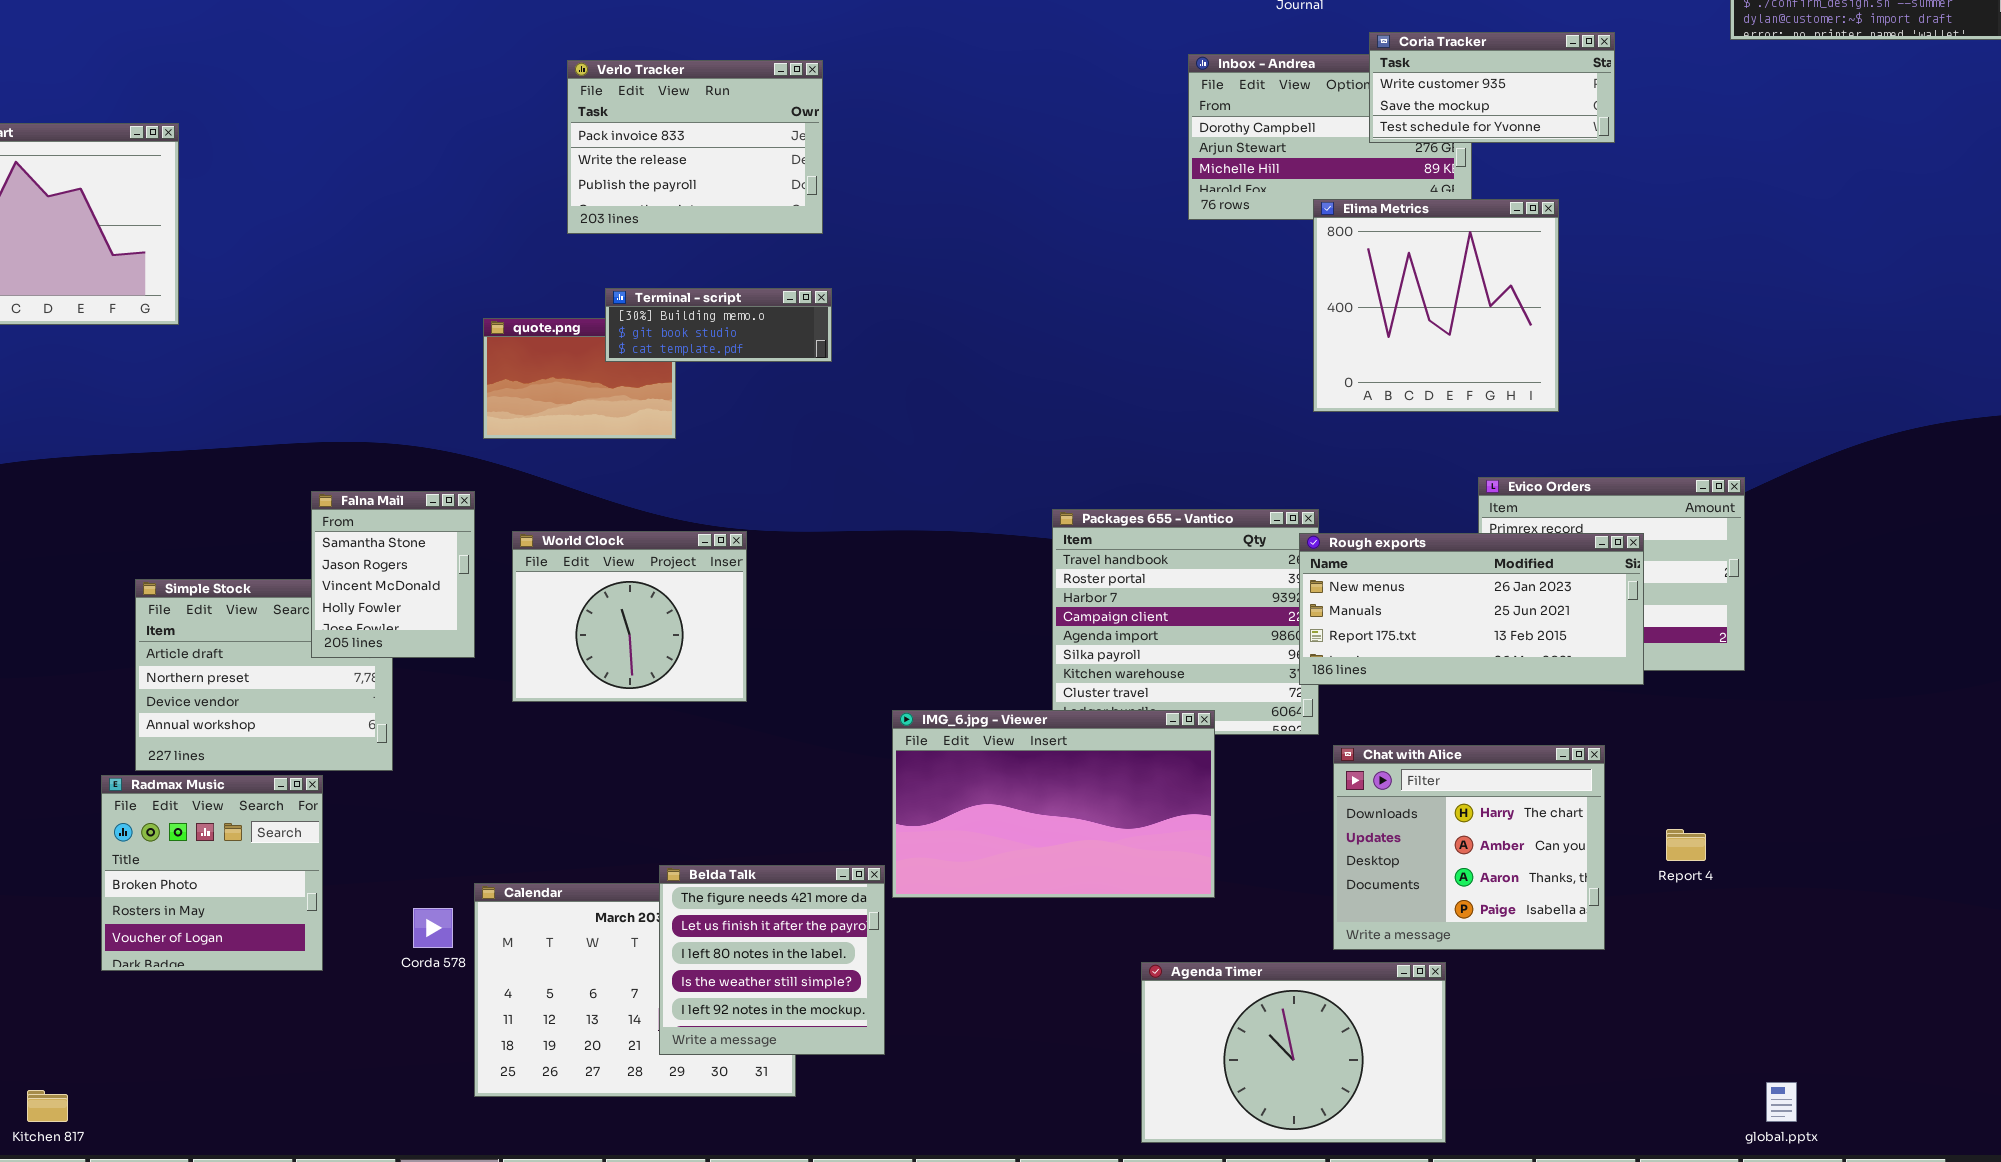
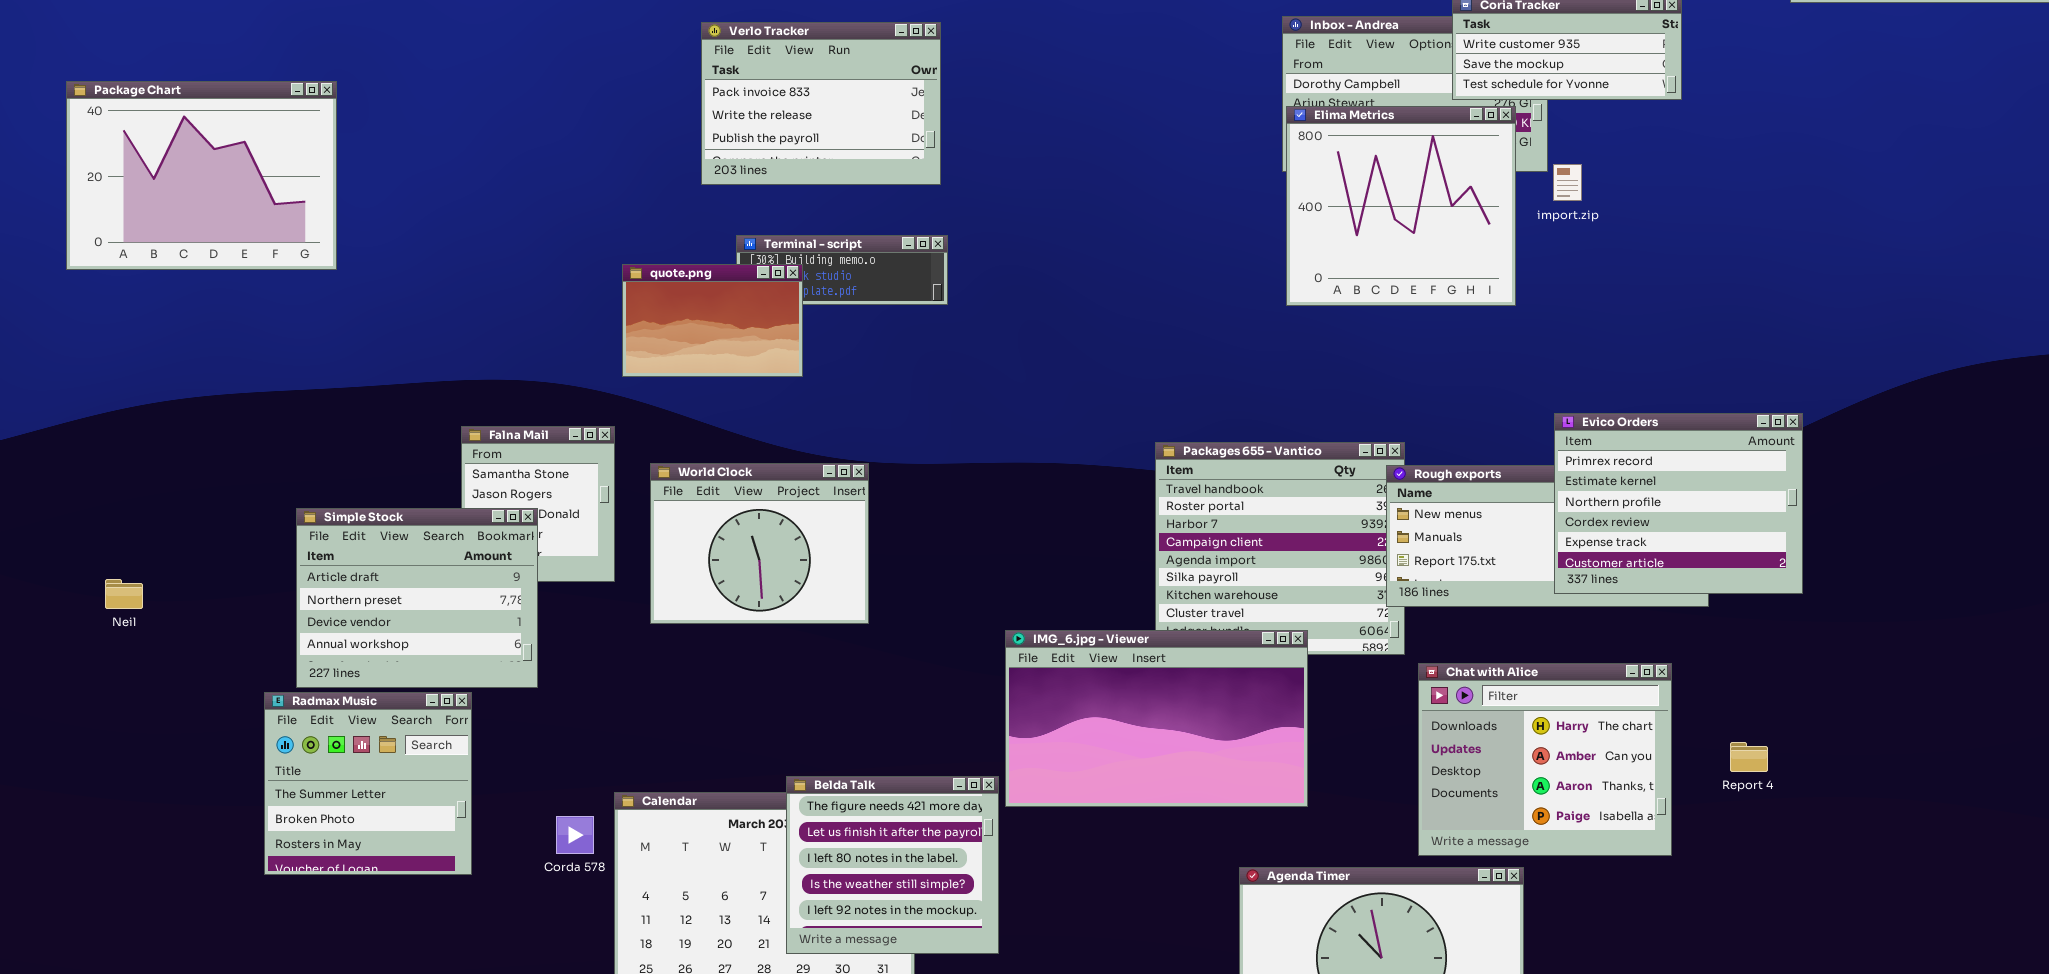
Elima Metrics: [1313,199,1559,412] -> [1286,106,1516,306], moved
quote.png: [483,318,676,439] -> [622,264,803,377], raised
Evico Orders: [1478,477,1745,671] -> [1554,413,1803,594], raised
Simple Stock: [135,579,393,771] -> [296,508,538,688], raised
Radmax Music: [101,775,323,971] -> [264,692,472,875], scrolled up 1 row

